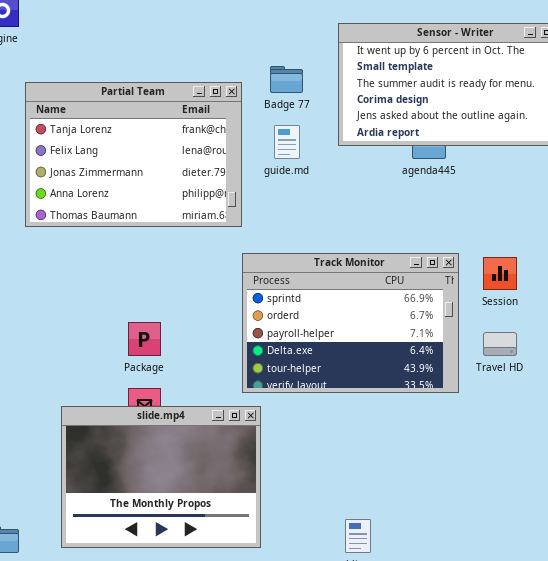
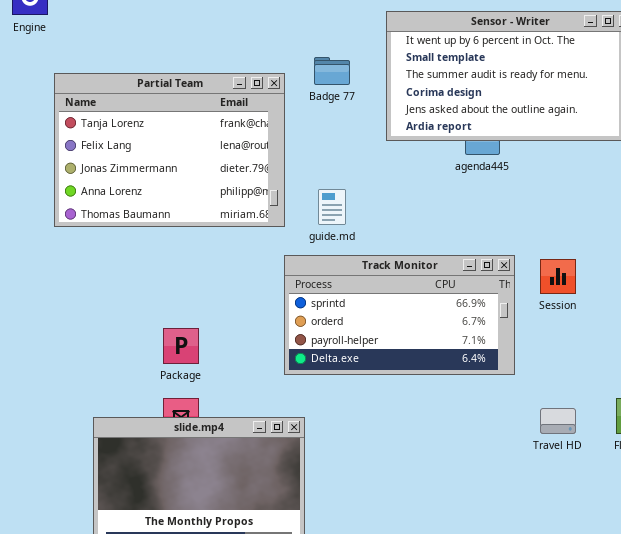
guide.md: [274,125,300,159] -> [318,189,346,225], moved
Track Monitor: [242,253,459,393] -> [284,255,515,375], resized
Travel HD: [483,332,517,356] -> [540,408,576,434], moved

